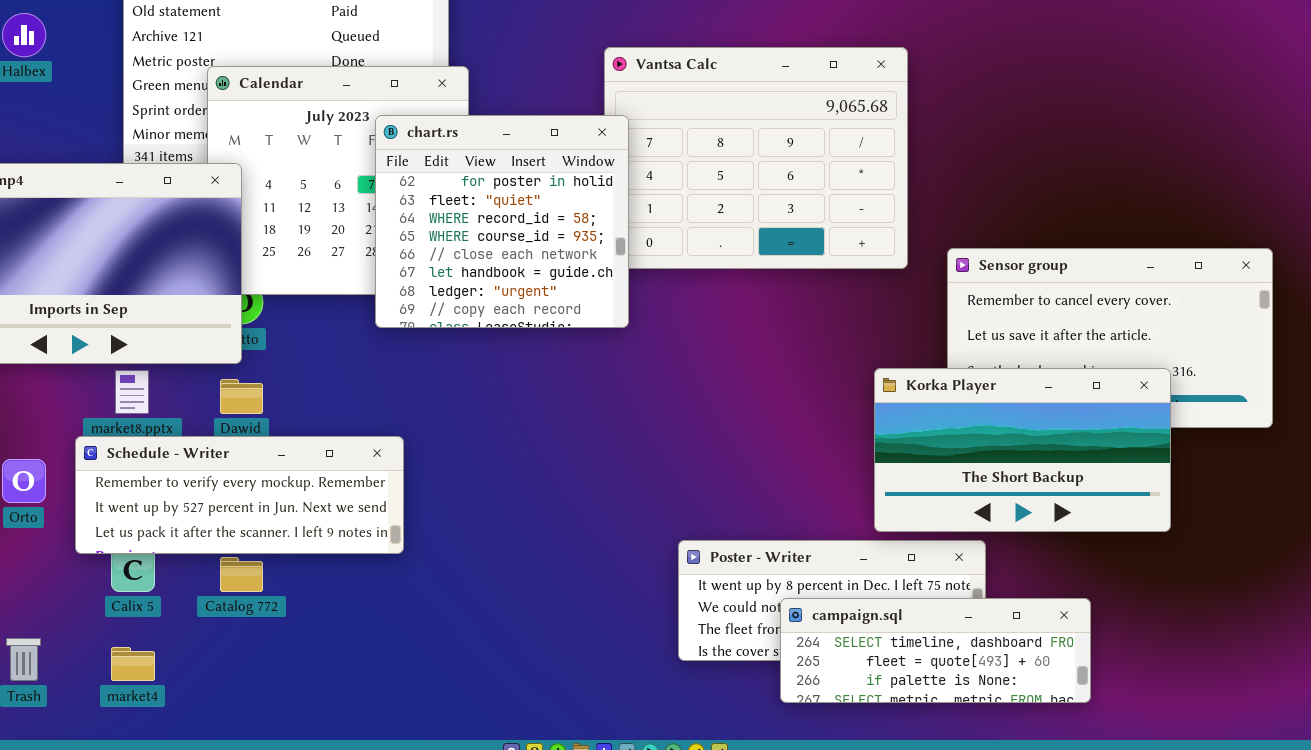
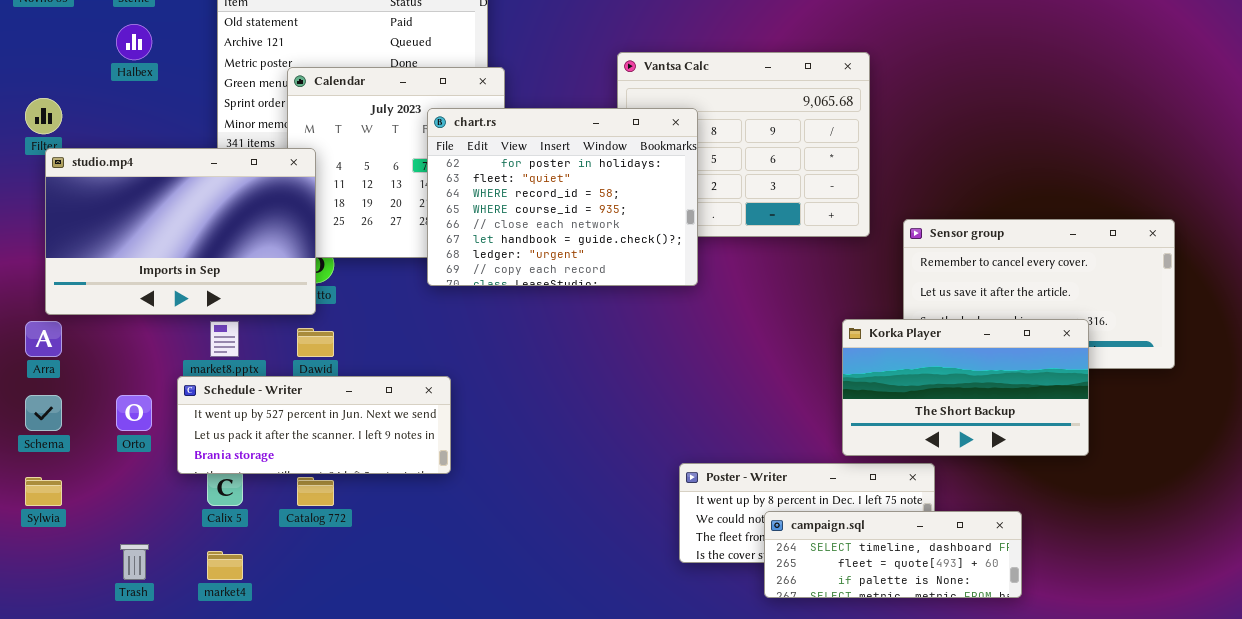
chart.rs: [375,115,629,328] -> [427,108,698,286], resized
Schedule - Writer: [75,436,404,554] -> [177,376,451,474], scrolled down 1 row

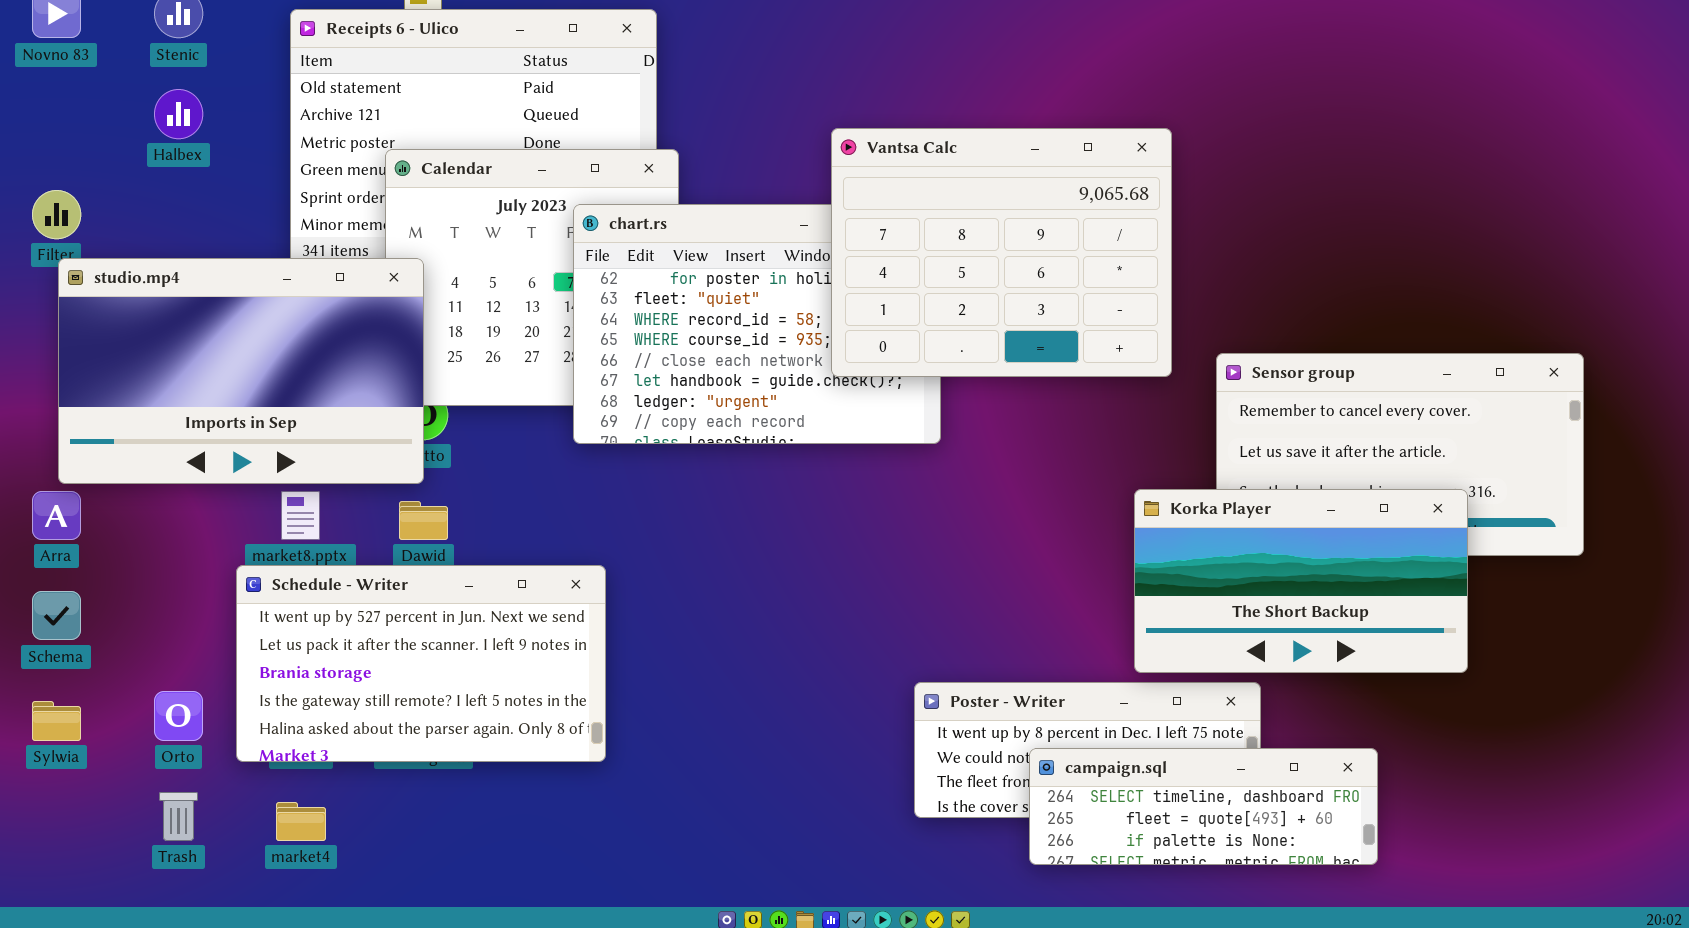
Vantsa Calc: [617,52,870,237] -> [831,128,1172,377], raised
Schedule - Writer: [177,376,451,474] -> [236,565,606,762], resized
Orto: [116,395,152,431] -> [154,691,203,741], moved

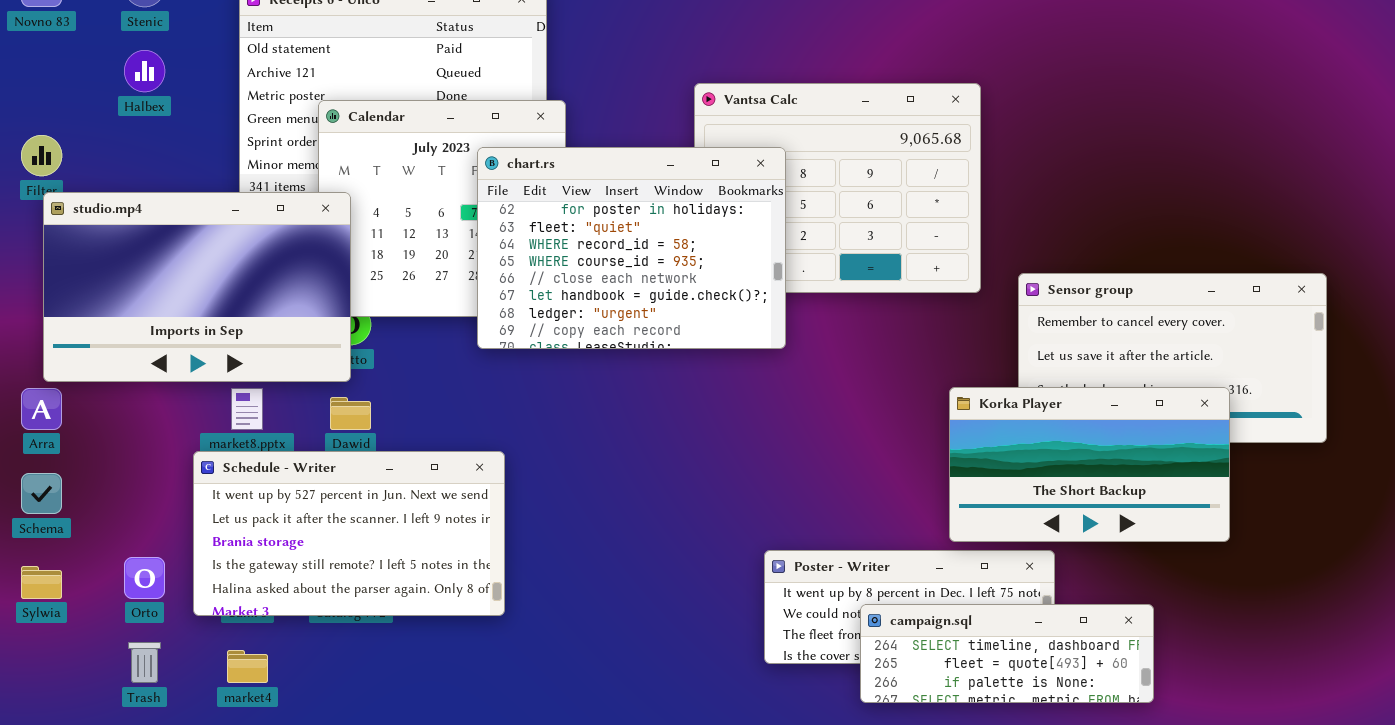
chart.rs: [573,204,941,444] -> [477,147,786,349], raised

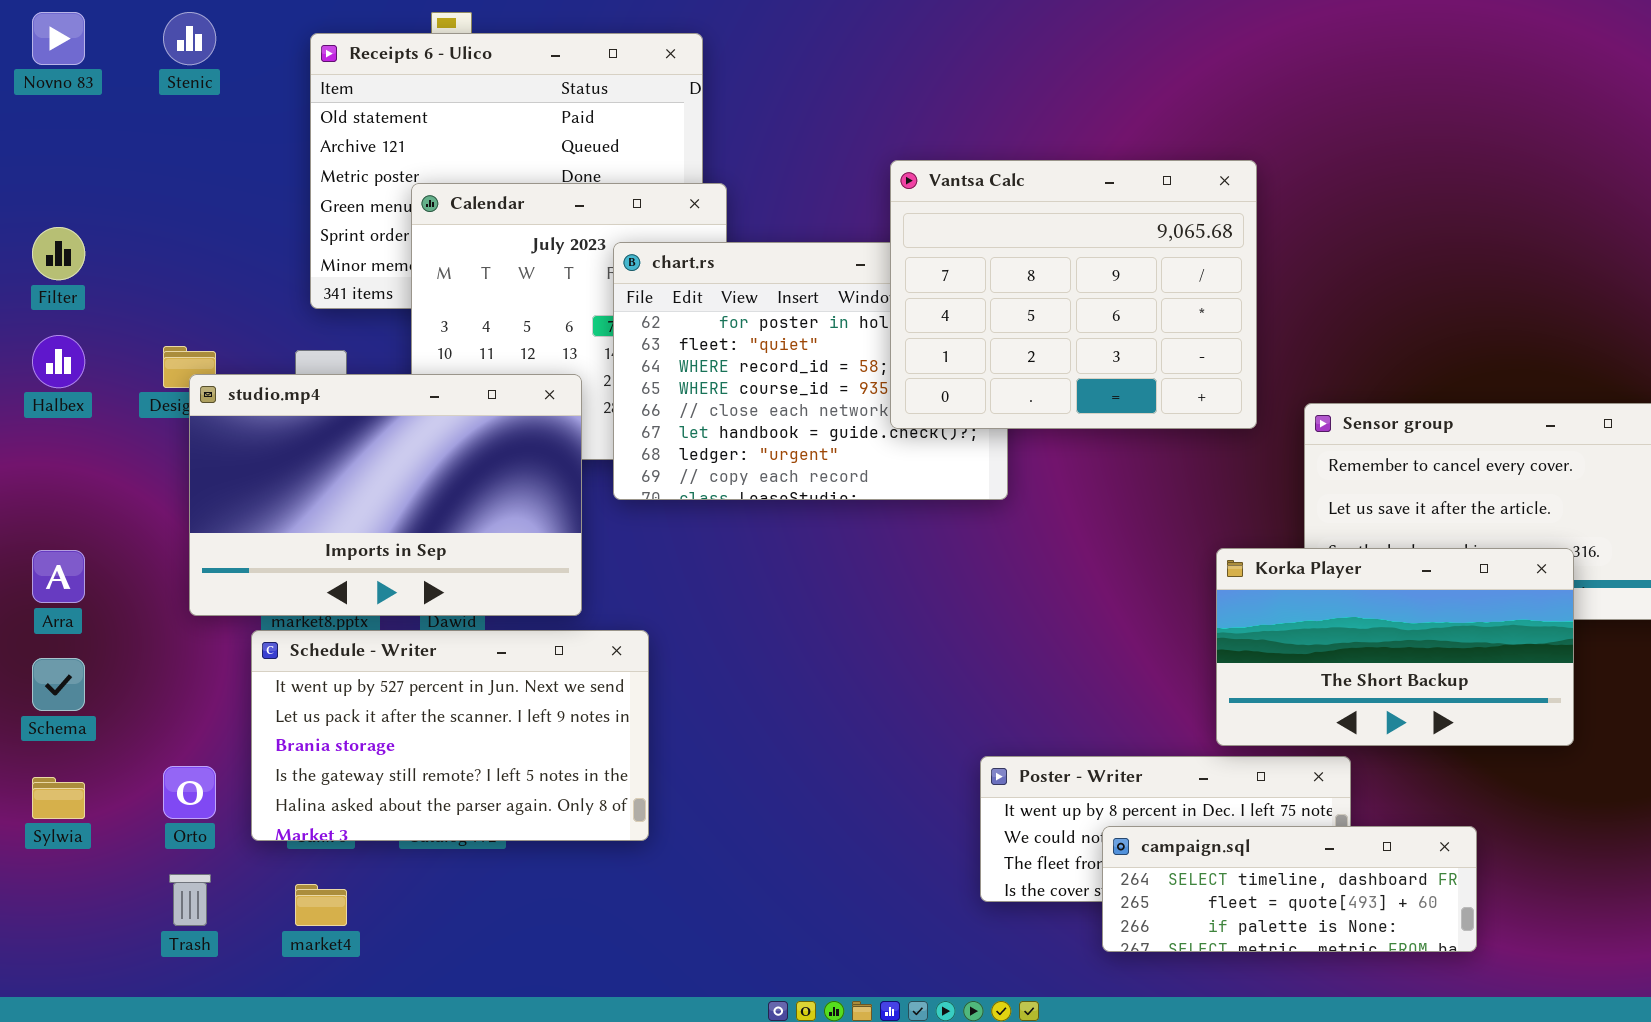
Halbex: [124,50,165,92] -> [32,335,85,388], moved
Vantsa Calc: [694,83,981,293] -> [890,160,1257,429], raised
studio.mp4: [43,192,351,382] -> [189,374,582,616], moved

